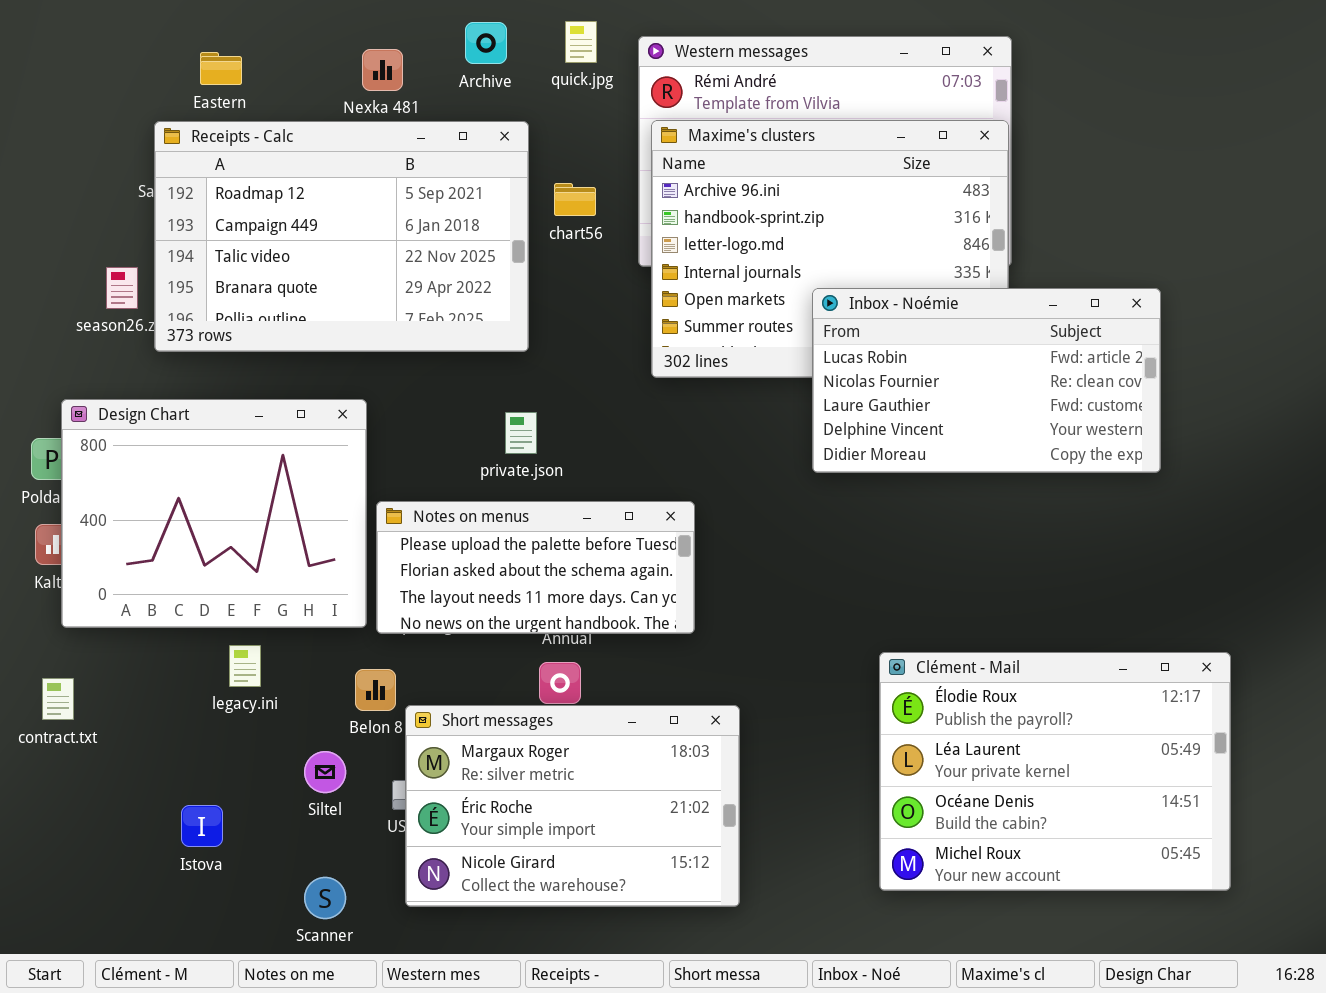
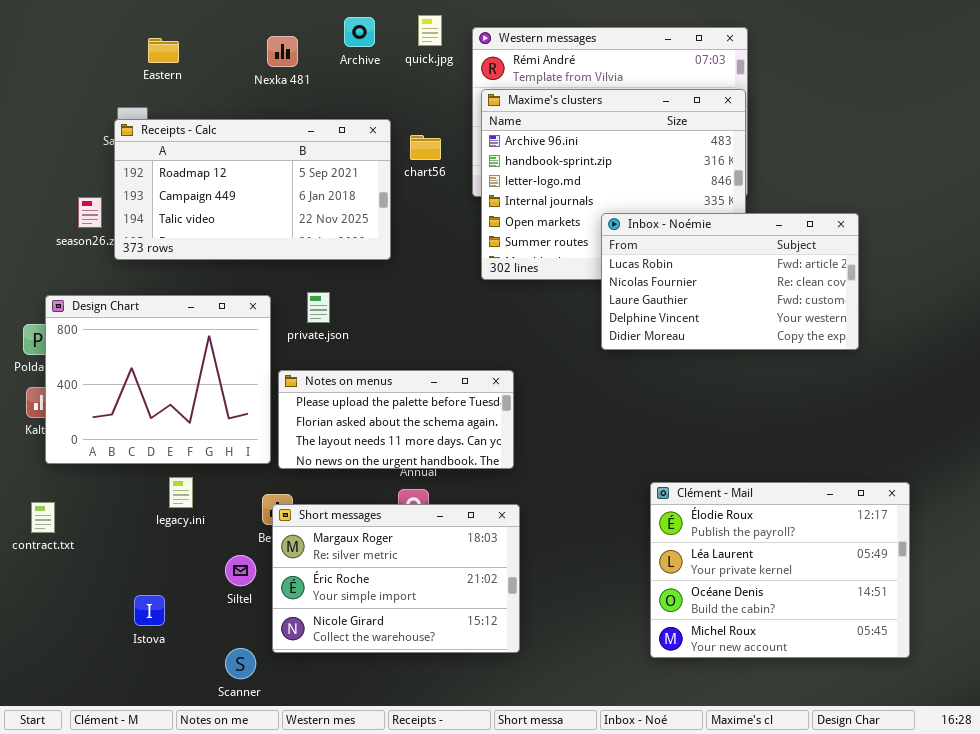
Receipts - Calc: [154,121,529,352] -> [114,119,391,260], resized
private.json: [505,412,537,454] -> [307,292,330,323], moved
Short messages: [405,705,740,907] -> [272,504,520,653], moved

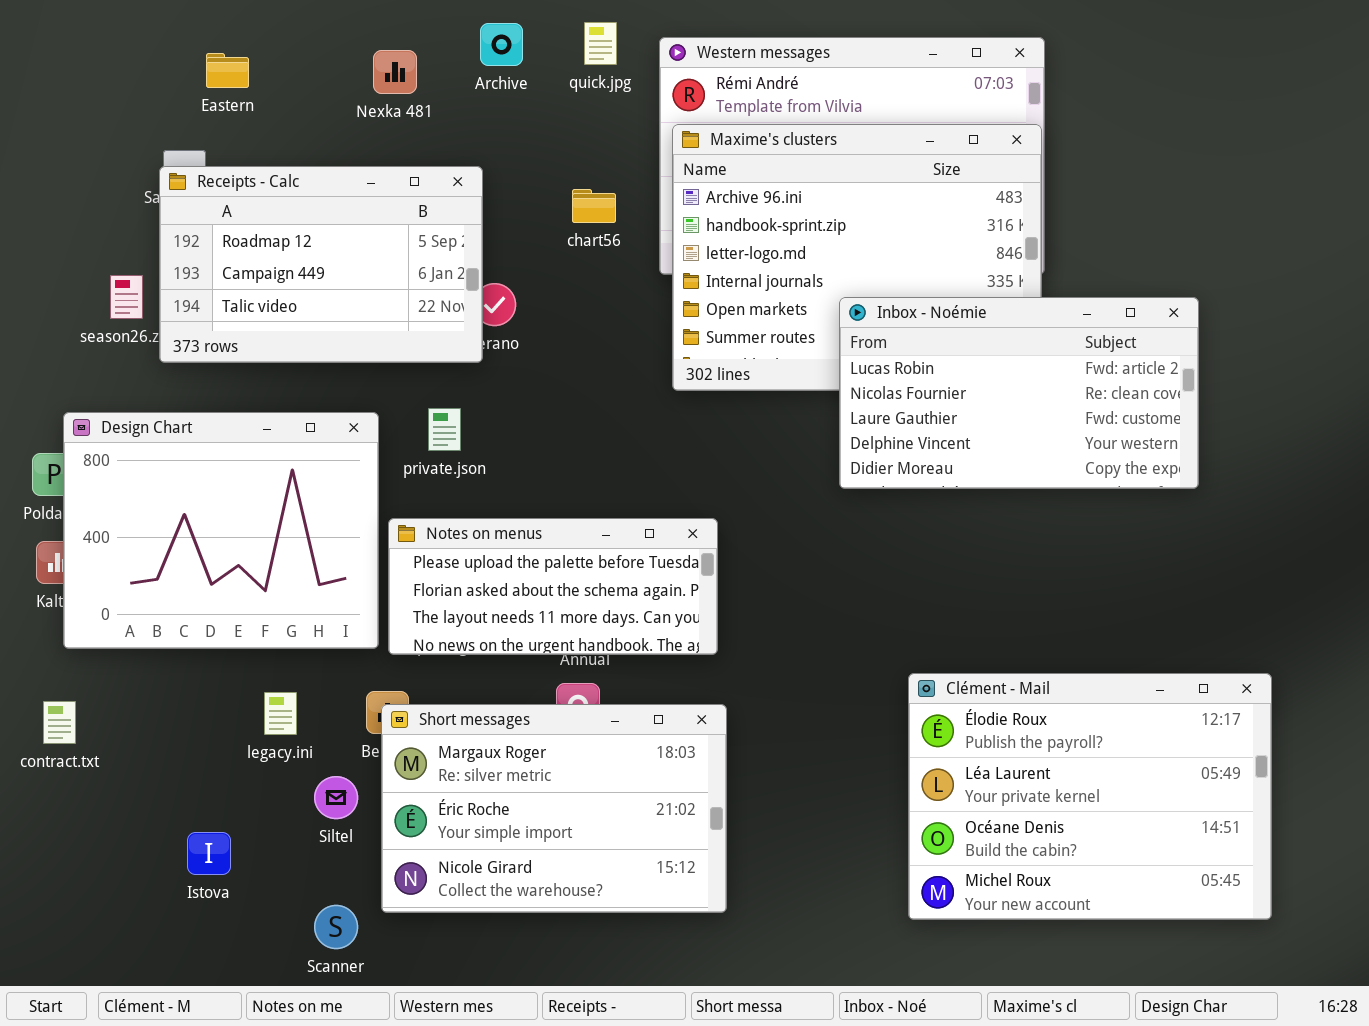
Receipts - Calc: [114,119,391,260] -> [159,166,483,363], resized
legacy.ini: [169,477,193,508] -> [264,692,297,735], moved

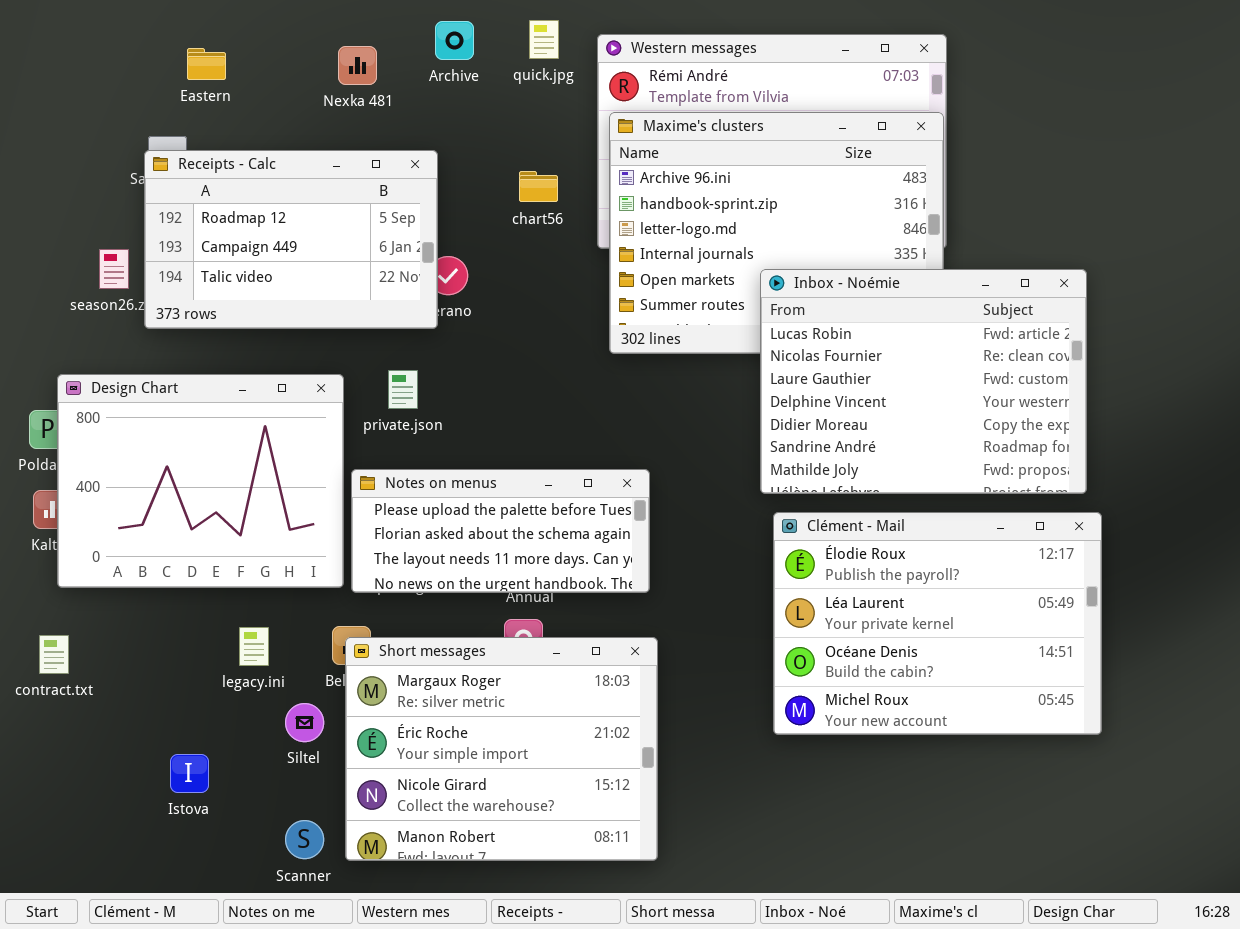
Inbox - Noémie: [839,297,1199,489] -> [760,269,1087,494], resized
Clément - Mail: [908,673,1272,920] -> [773,512,1102,735], moved
Short messages: [381,704,727,913] -> [345,637,658,861], resized

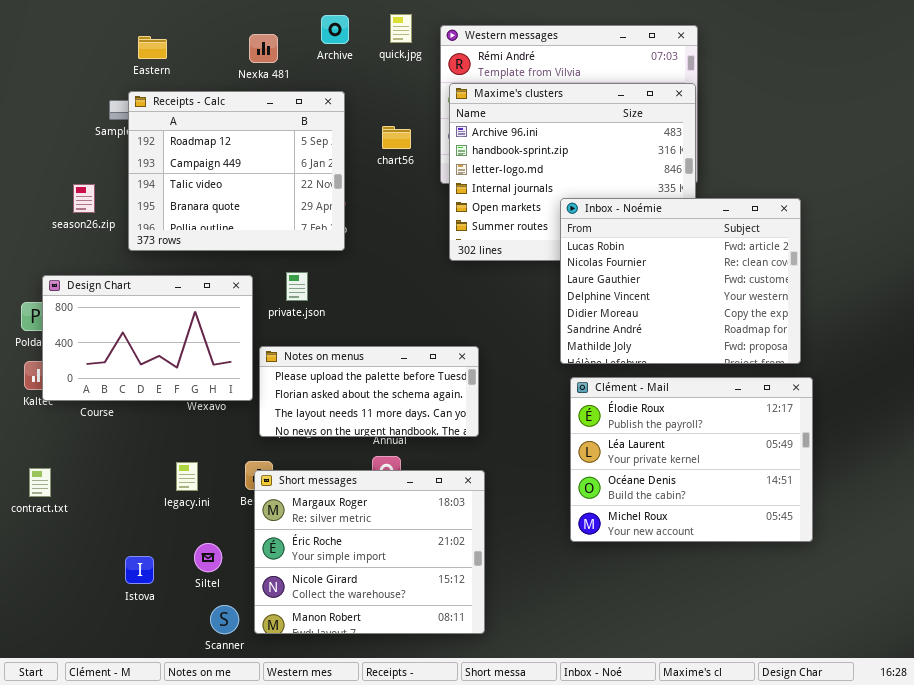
Receipts - Calc: [144,150,438,329] -> [128,91,345,251], moved, resized
Design Chart: [57,374,344,588] -> [42,275,253,401], resized
Siltel: [285,703,324,742] -> [194,543,222,572], moved

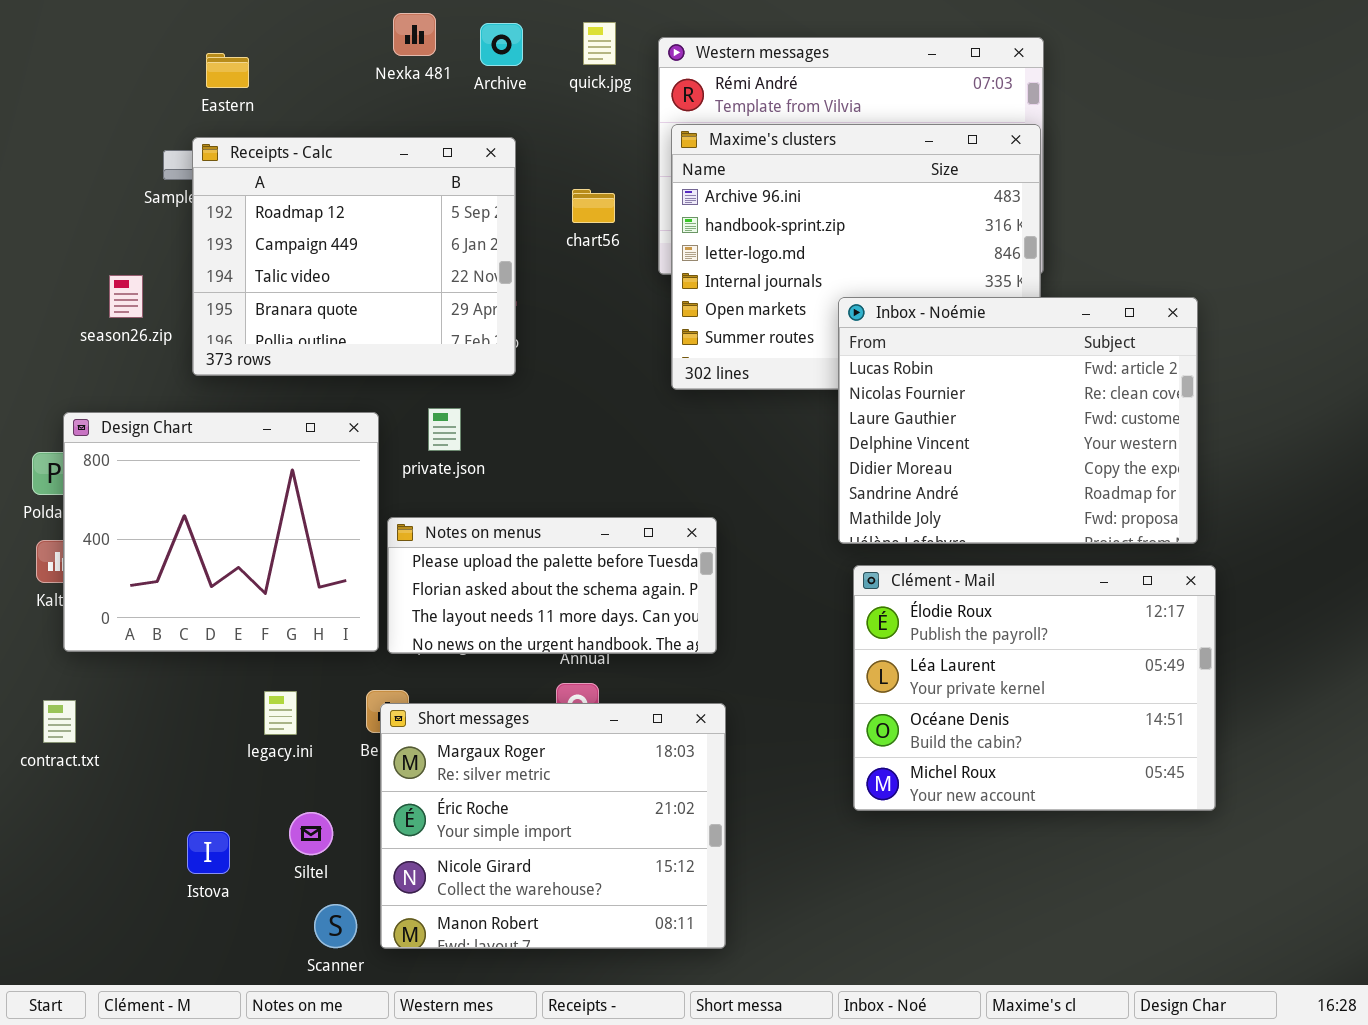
Nexka 481: [249,34,278,63] -> [393,13,436,56], moved
Design Chart: [42,275,253,401] -> [63,412,379,652], resized

